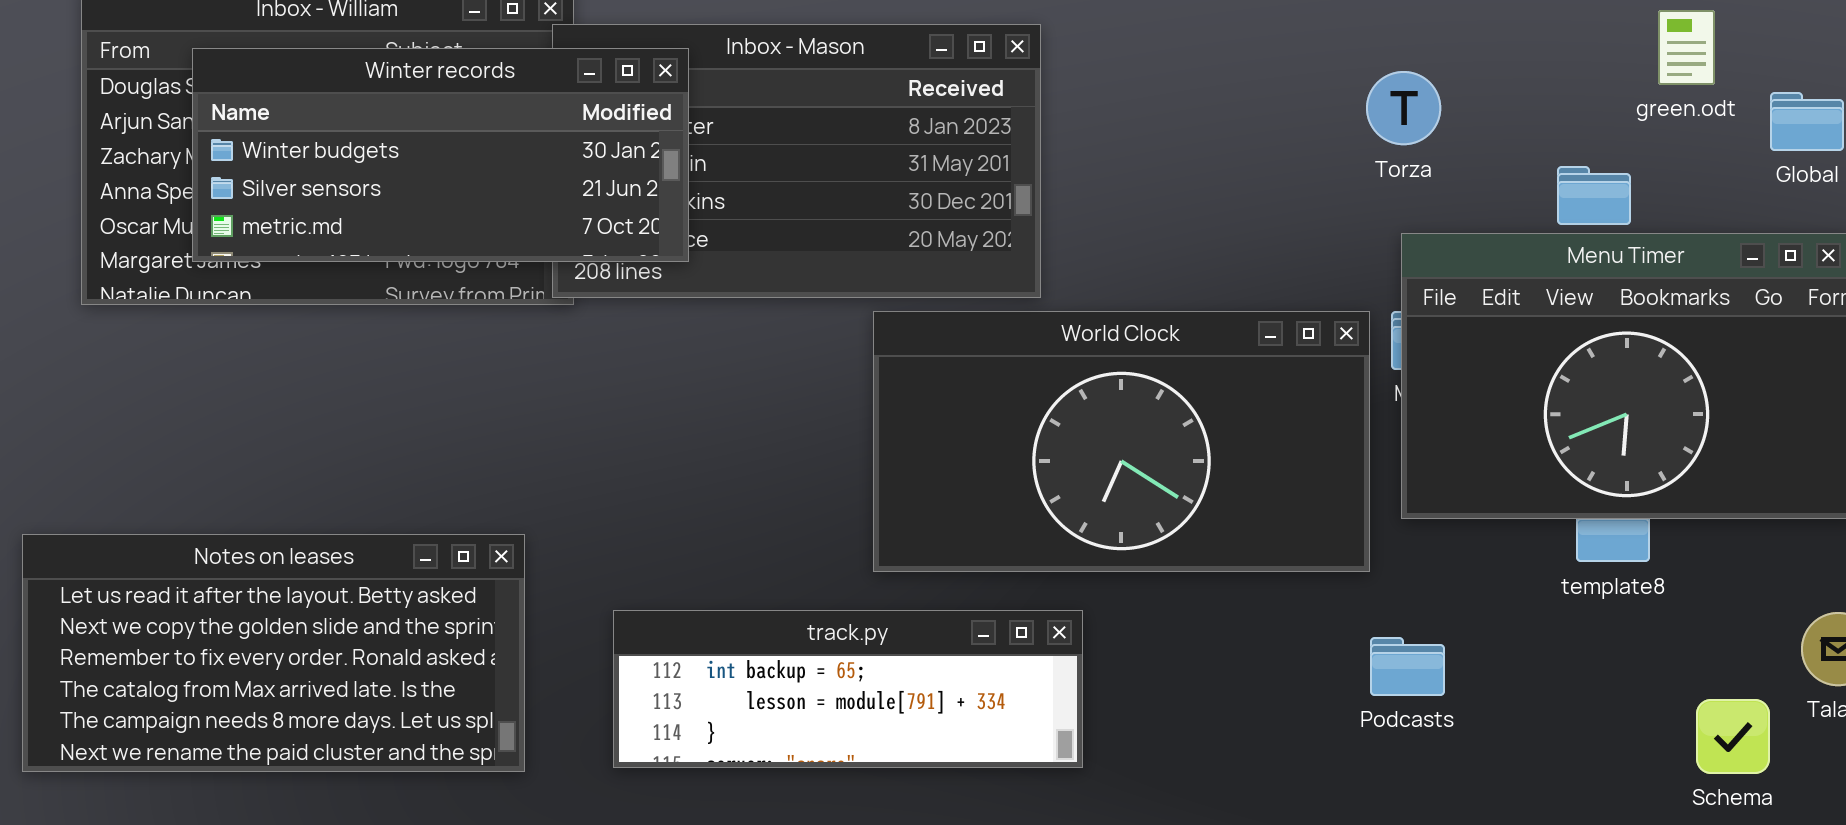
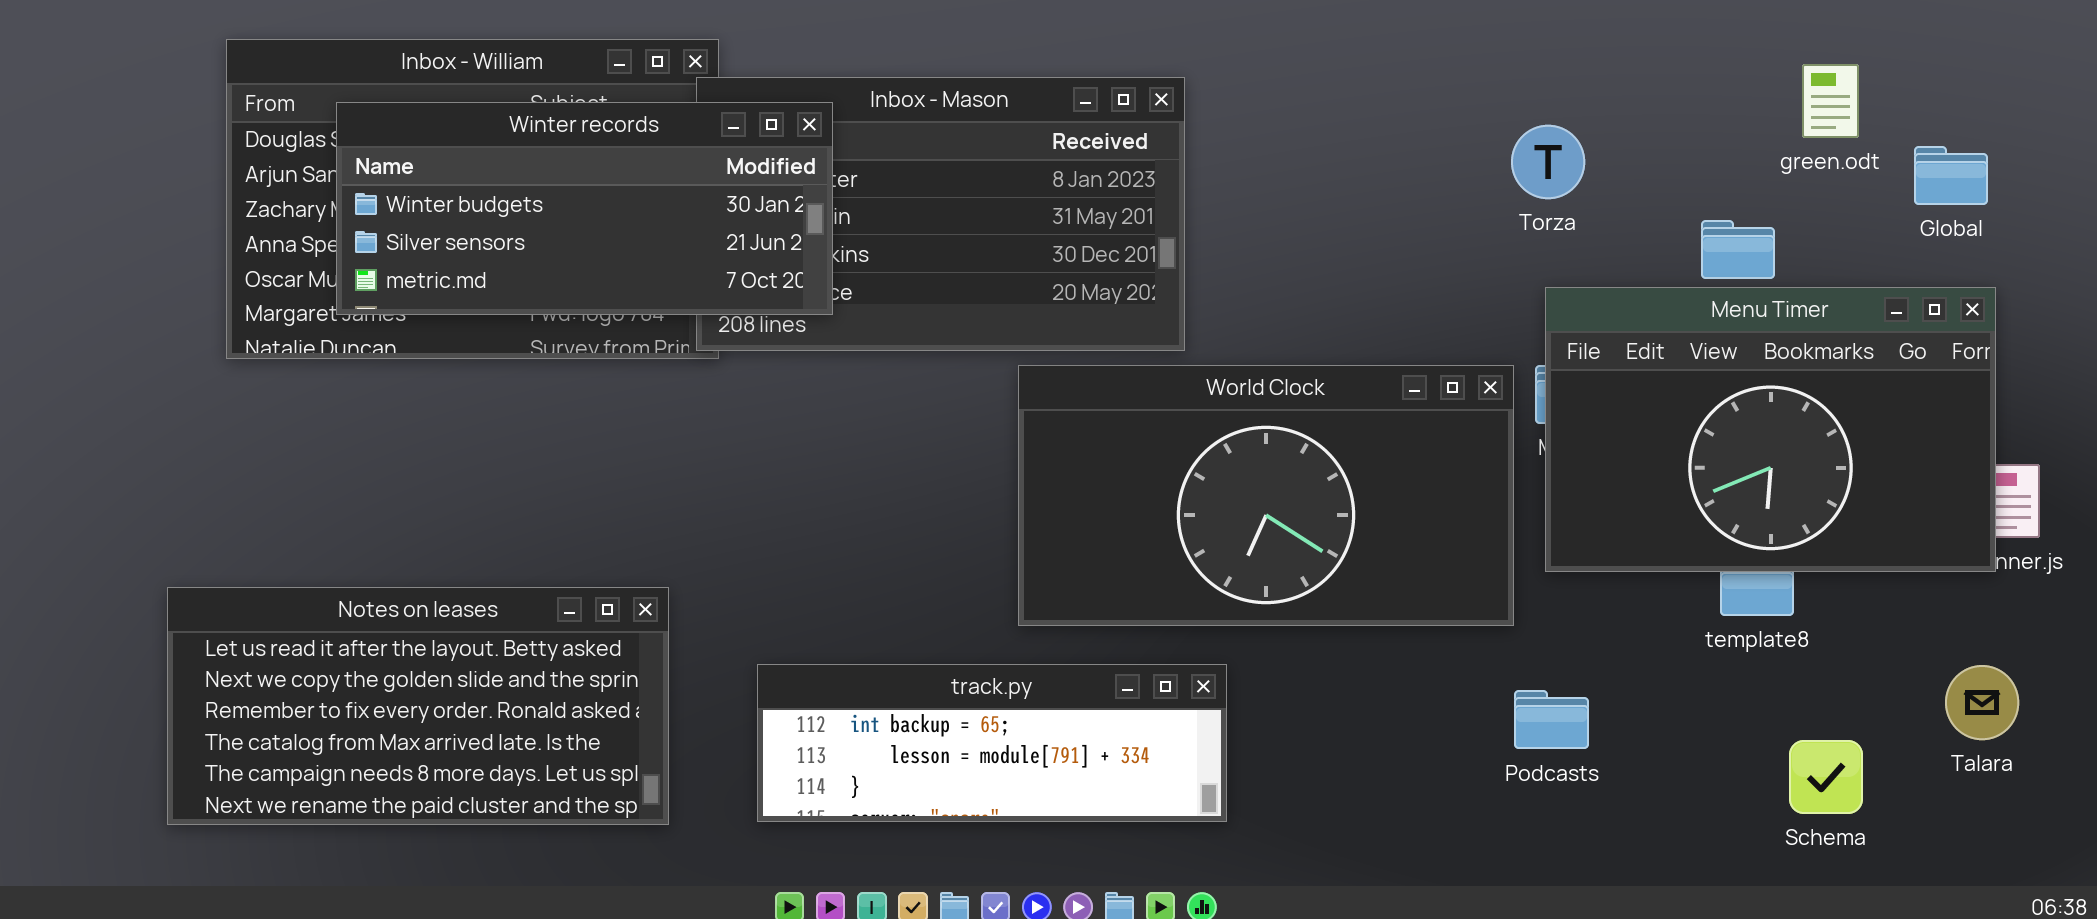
Schema: [1696,699,1770,774] -> [1789,740,1863,814], moved

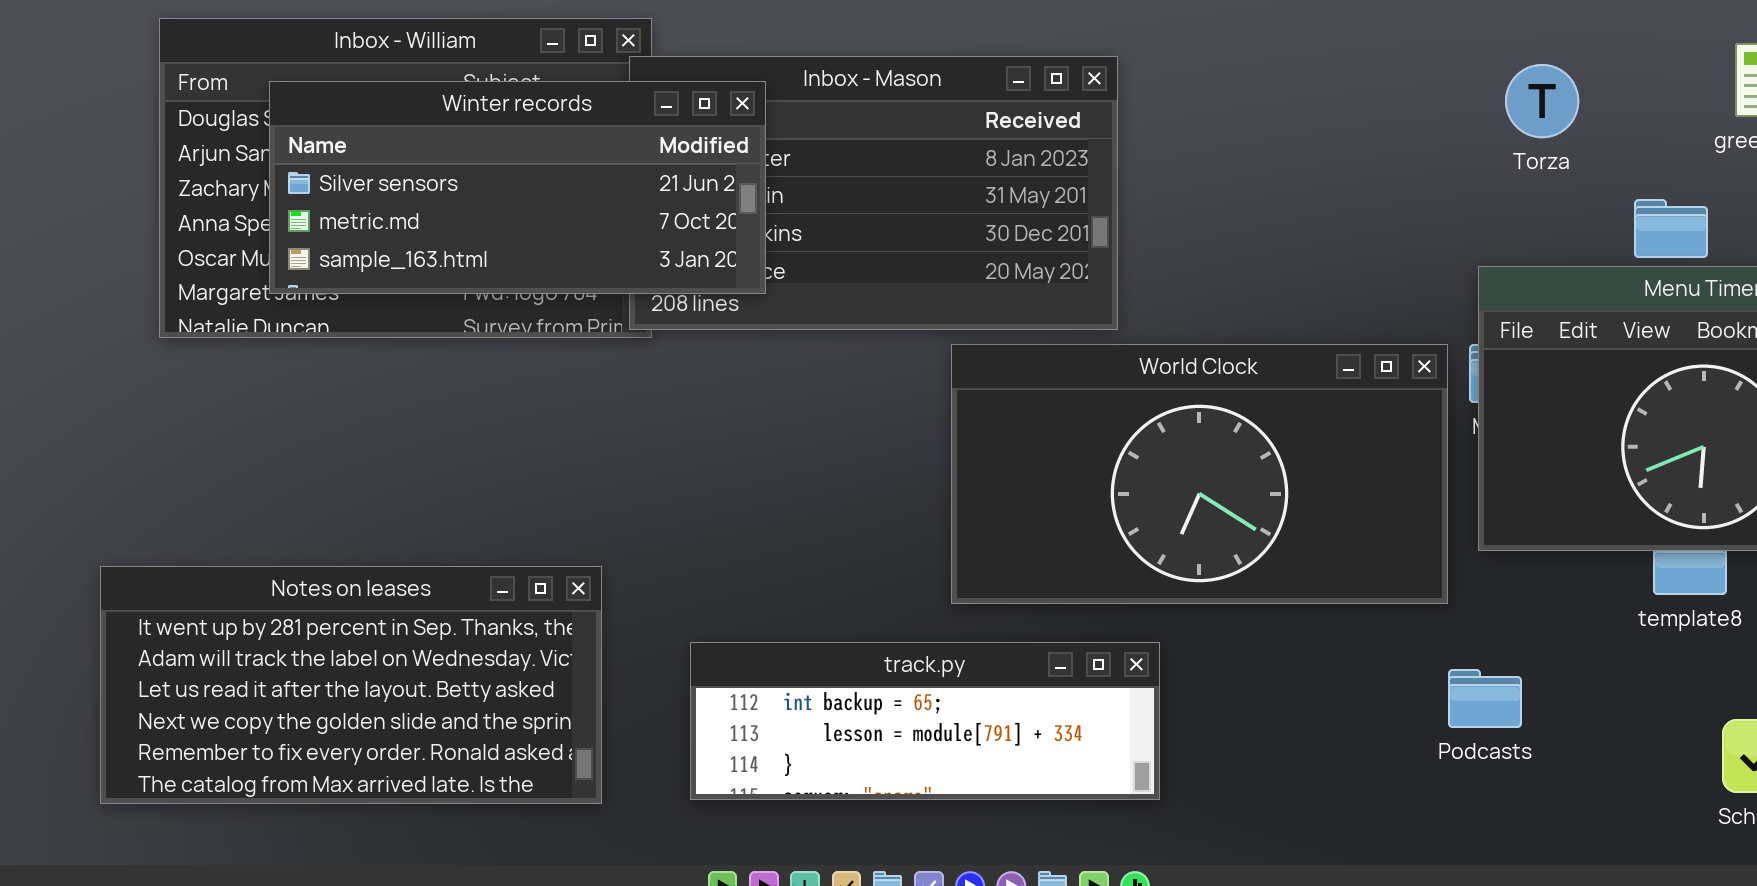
Winter records: [336,102,833,315] -> [269,81,766,294], scrolled down 1 row
Torza: [1511,125,1585,199] -> [1505,64,1579,138], moved
Notes on leases: [167,587,669,825] -> [100,566,602,804], scrolled up 2 rows

